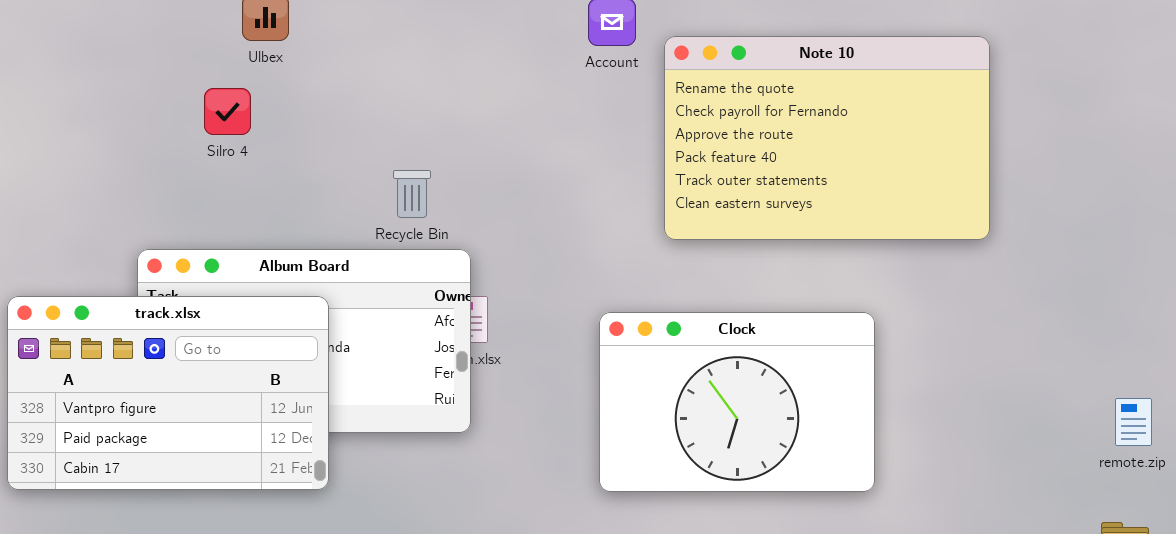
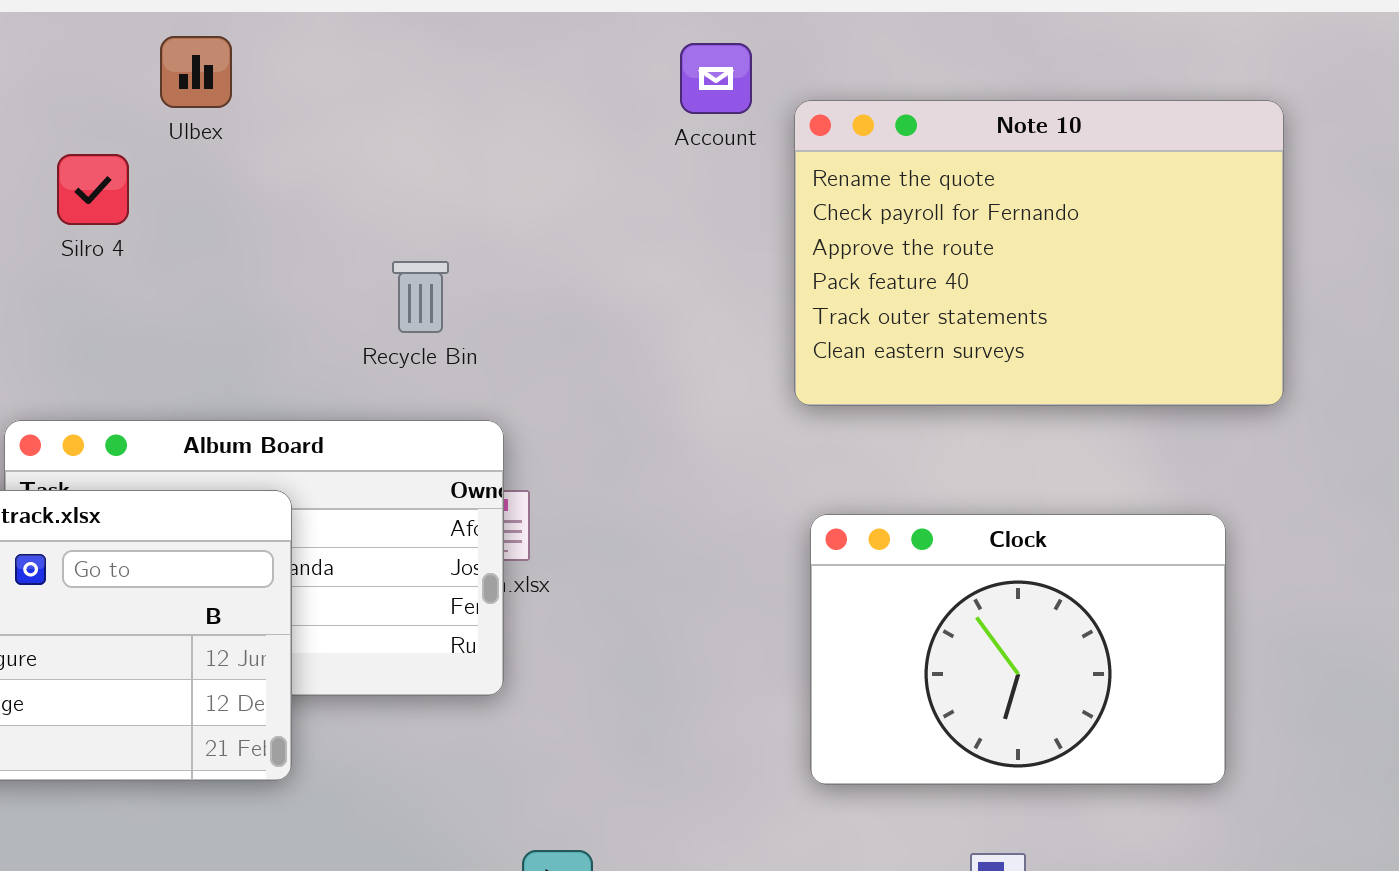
Silro 4: [204,88,251,135] -> [57,154,129,225], moved
Recycle Bin: [393,170,431,218] -> [392,261,449,333], moved
Clock: [599,312,875,492] -> [810,514,1226,785], moved

